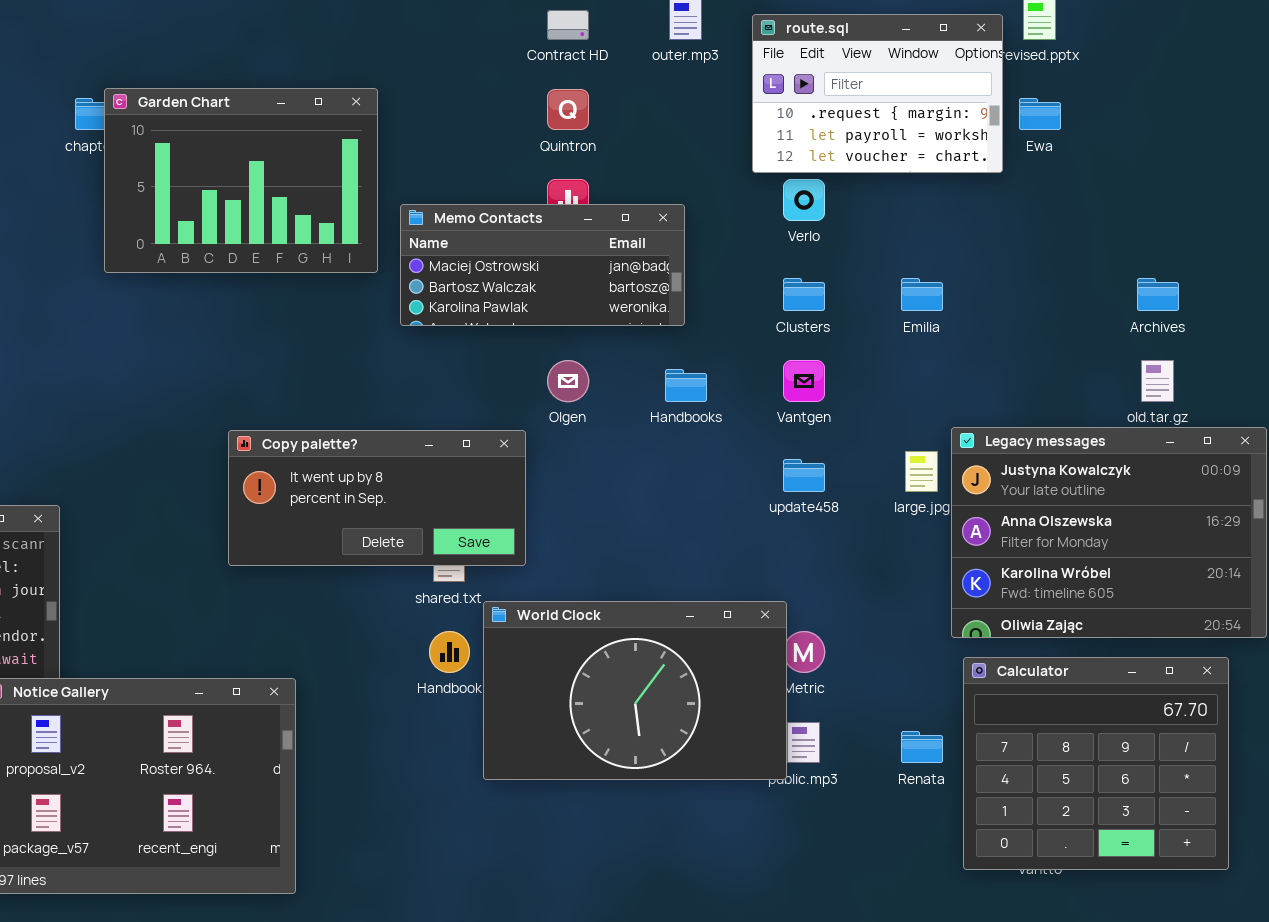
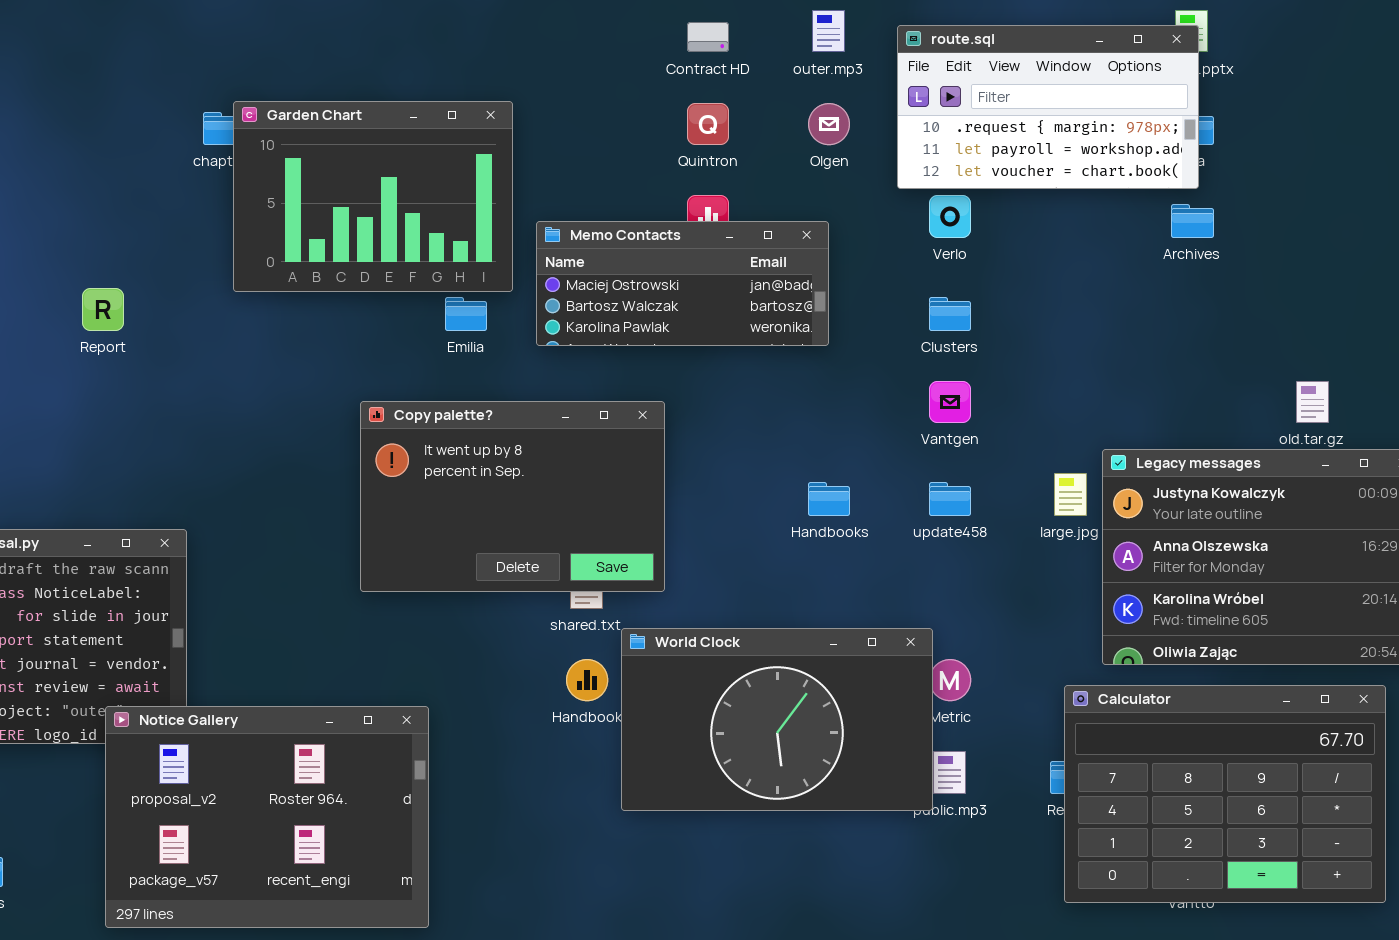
route.sql: [752,14,1003,173] -> [897,25,1199,189], resized
Emilia: [901,278,943,311] -> [445,297,487,331], moved
Archives: [1137,278,1179,311] -> [1171,204,1214,238], moved
Olgen: [547,360,589,402] -> [808,103,850,145], moved
Handbooks: [665,369,707,402] -> [808,482,850,516], moved
Copy palette?: [228,430,526,566] -> [360,401,665,592], resized
Calculator: [963,657,1229,870] -> [1064,685,1386,903], resized

